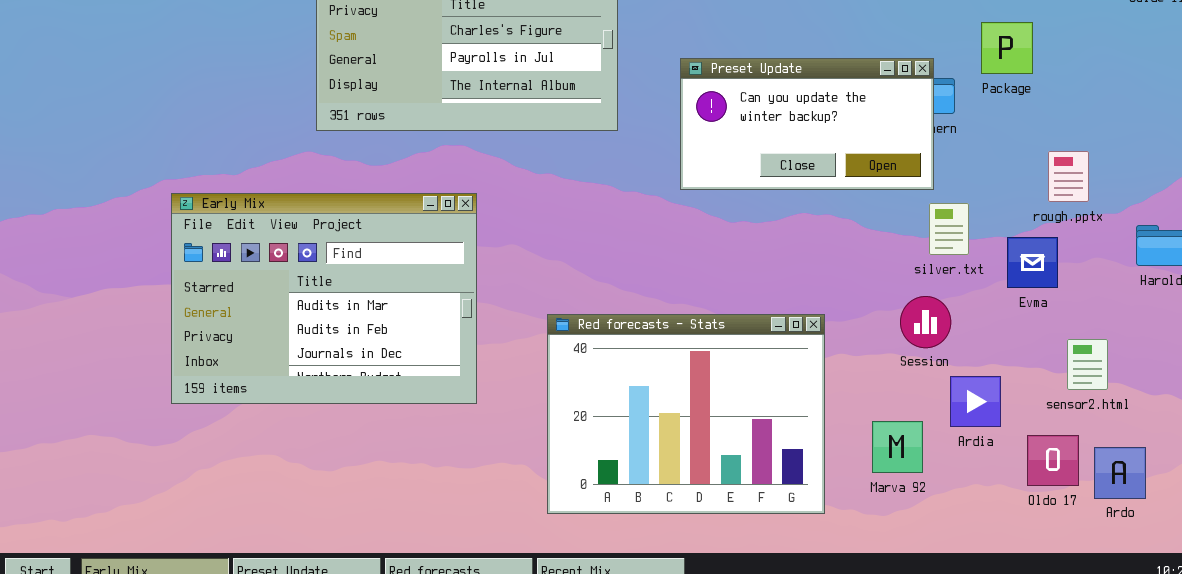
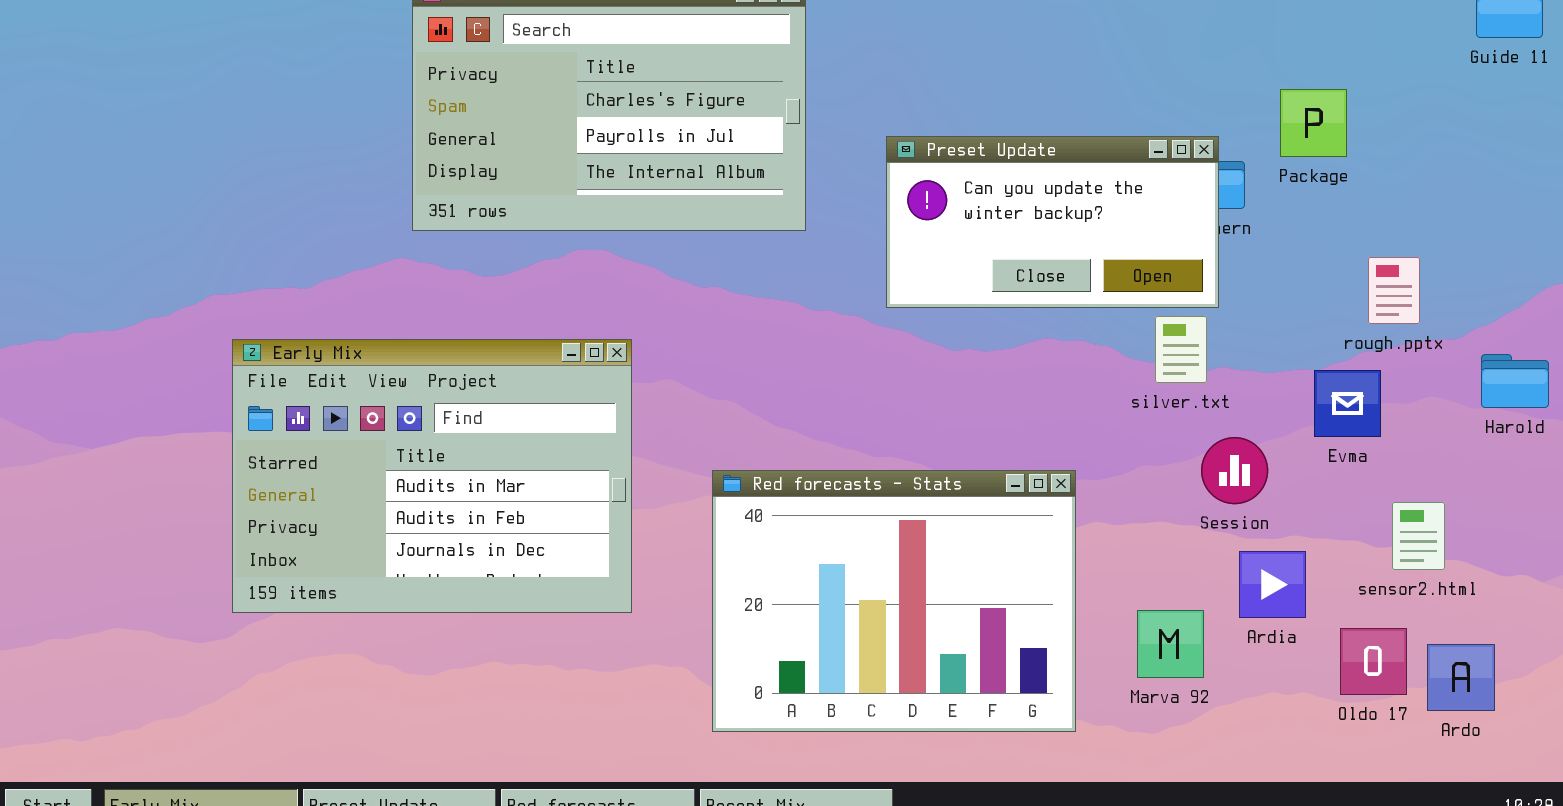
Early Mix: [171,193,477,404] -> [232,339,632,613], moved
silver.txt: [929,203,969,255] -> [1155,316,1207,383], moved
Session: [900,296,951,348] -> [1201,437,1268,504], moved

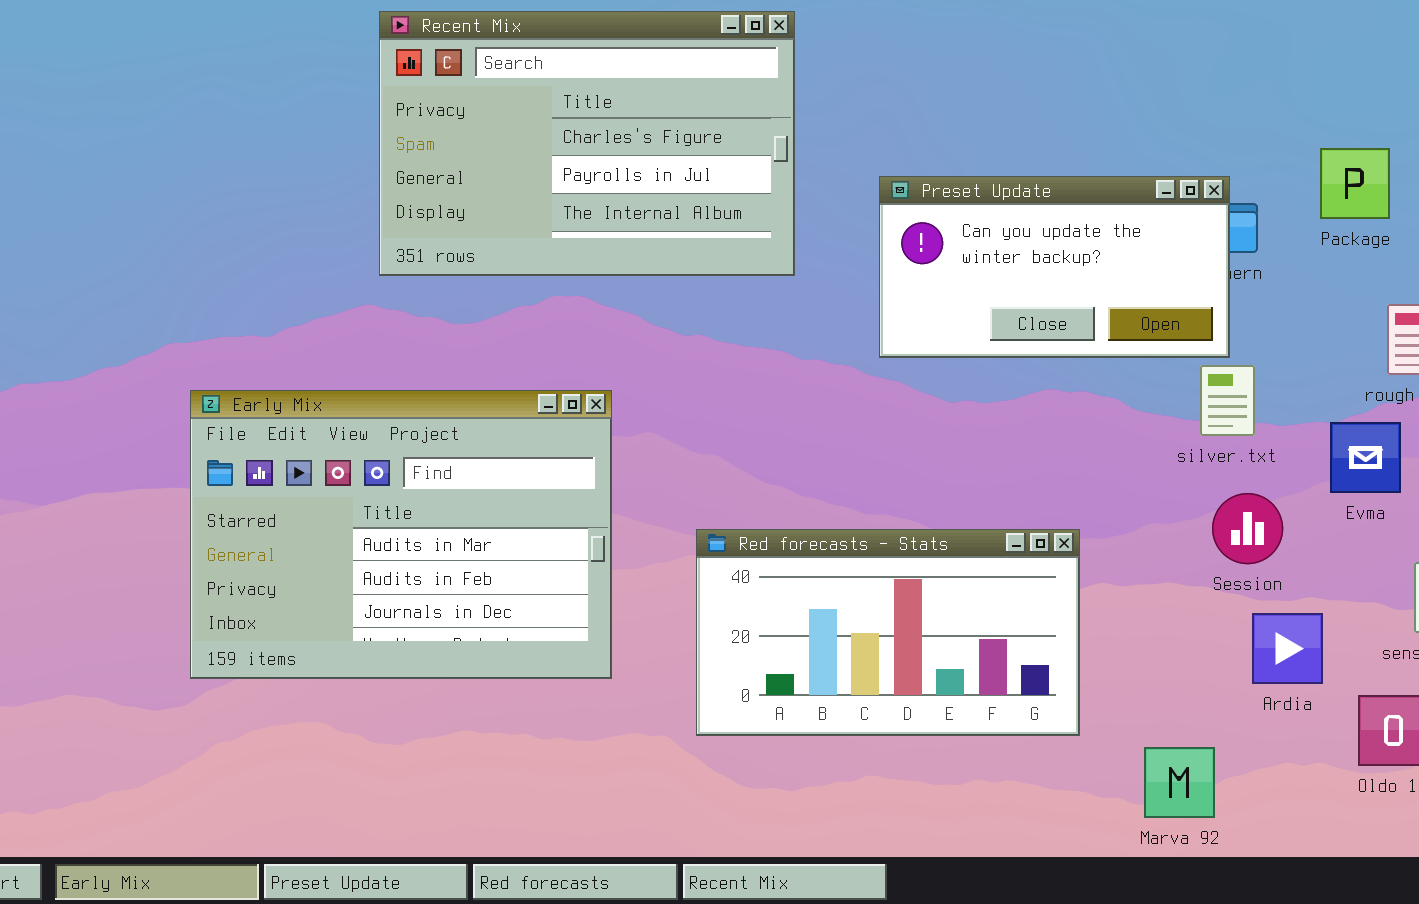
Package: [1280,89,1347,157] -> [1320,148,1390,219], moved
silver.txt: [1155,316,1207,383] -> [1200,365,1255,436], moved
Red forecasts - Stats: [712,470,1076,732] -> [696,529,1080,736], resized
Marva 92: [1137,610,1204,678] -> [1144,747,1215,818], moved

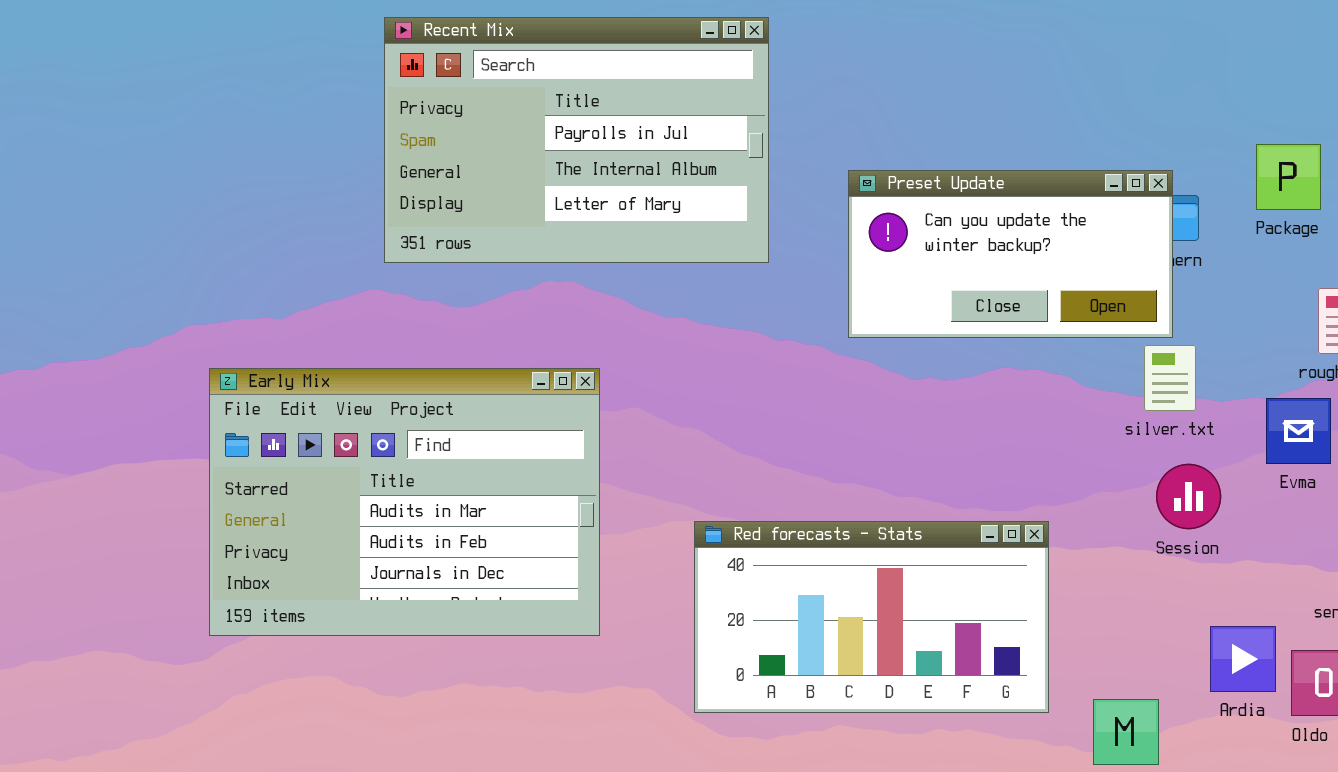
Recent Mix: [379,11,795,276] -> [384,17,769,263], scrolled down 1 row
Red forecasts - Stats: [696,529,1080,736] -> [694,521,1049,713], moved
Ardia: [1252,613,1323,684] -> [1210,626,1276,692], moved

